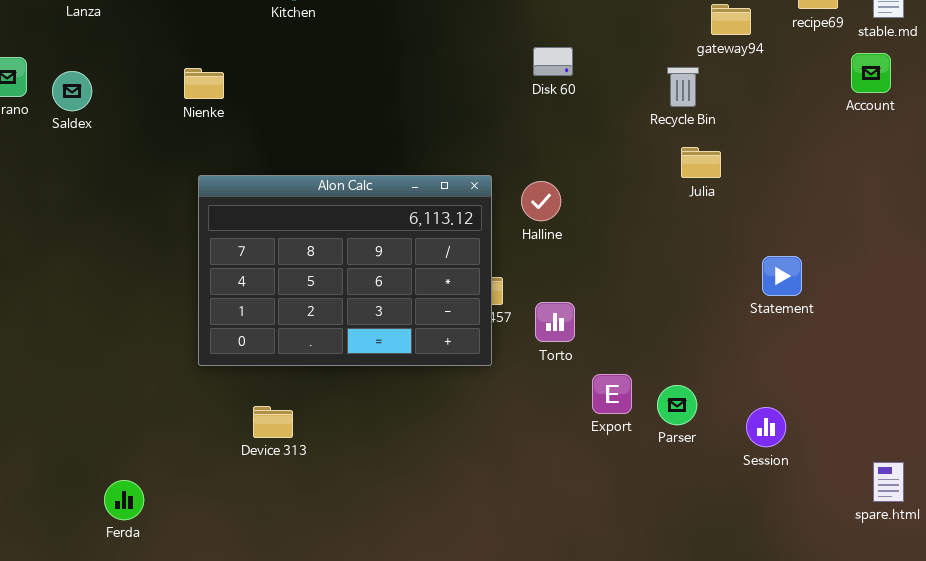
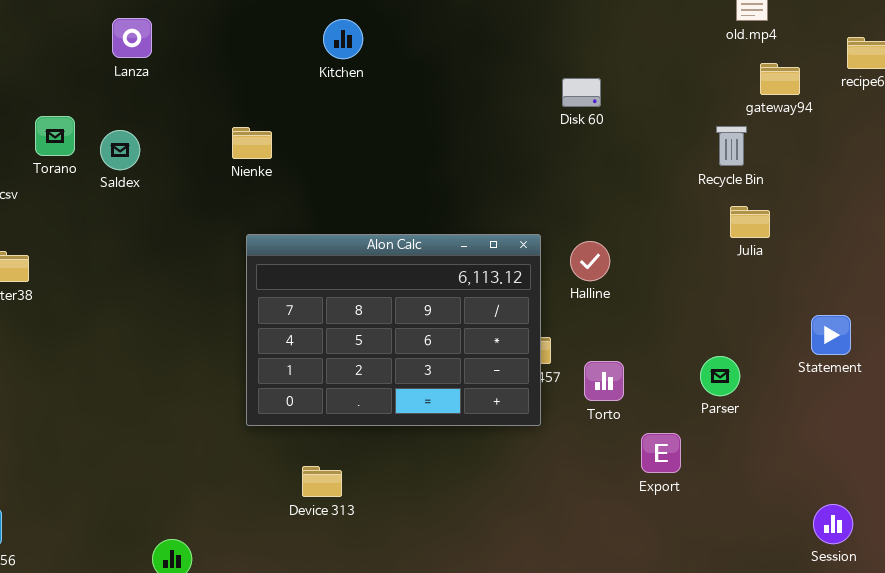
Disk 60: [533,47,573,76] -> [562,78,601,107], moved
Parser: [657,385,697,425] -> [700,356,740,396], moved
Session: [746,407,786,447] -> [813,504,853,544], moved

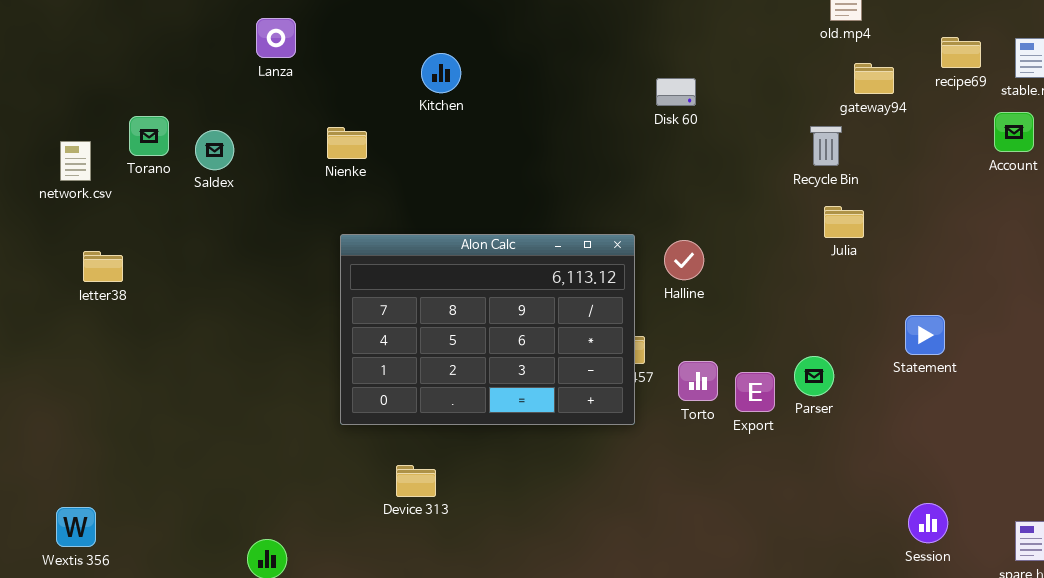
Lanza: [112,18,152,58] -> [256,18,296,58], moved
Kitchen: [323,19,363,59] -> [421,53,461,93], moved
Export: [641,433,681,473] -> [735,372,775,412], moved

